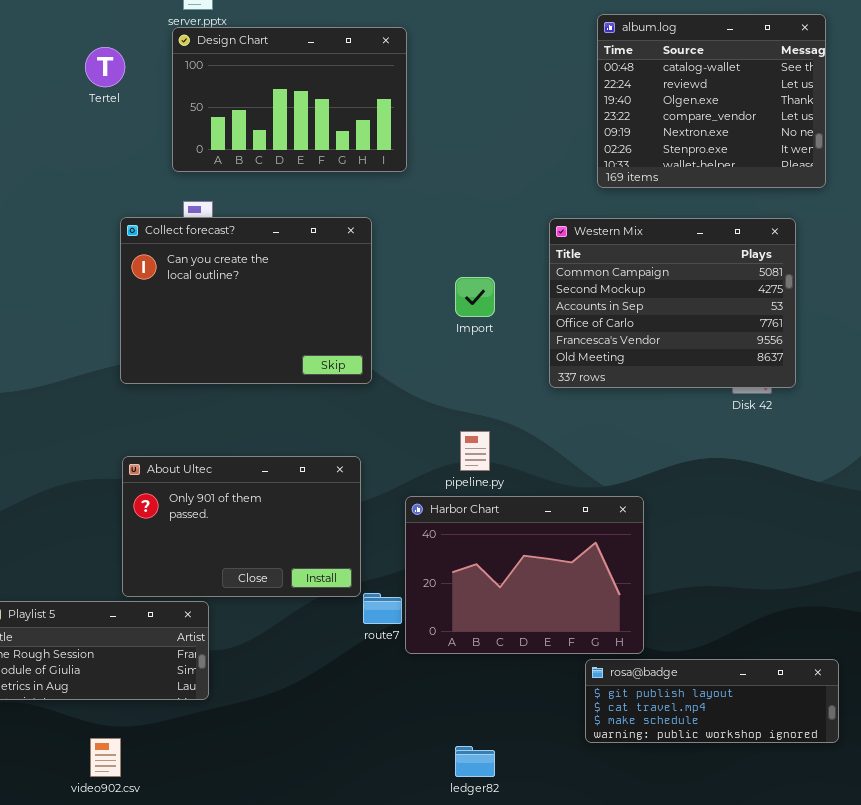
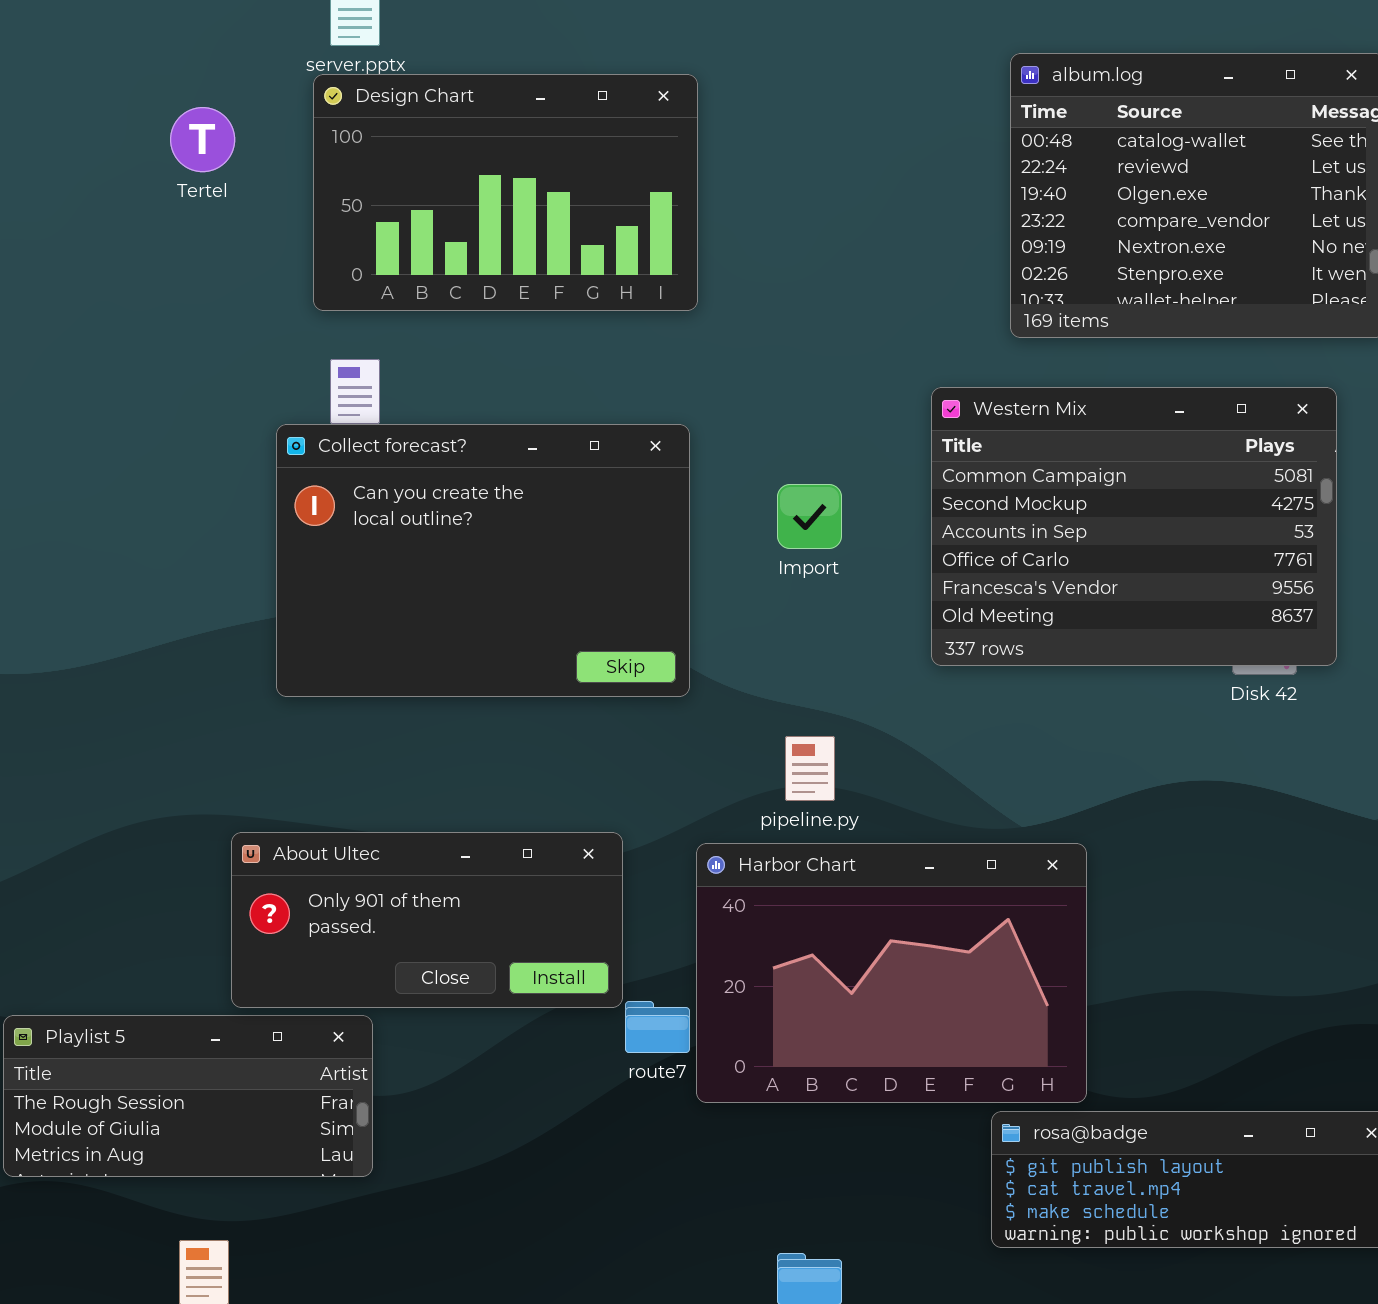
Collect forecast?: [120,217,372,384] -> [276,424,690,697], moved
About Ultec: [122,456,361,597] -> [231,832,623,1008], resized

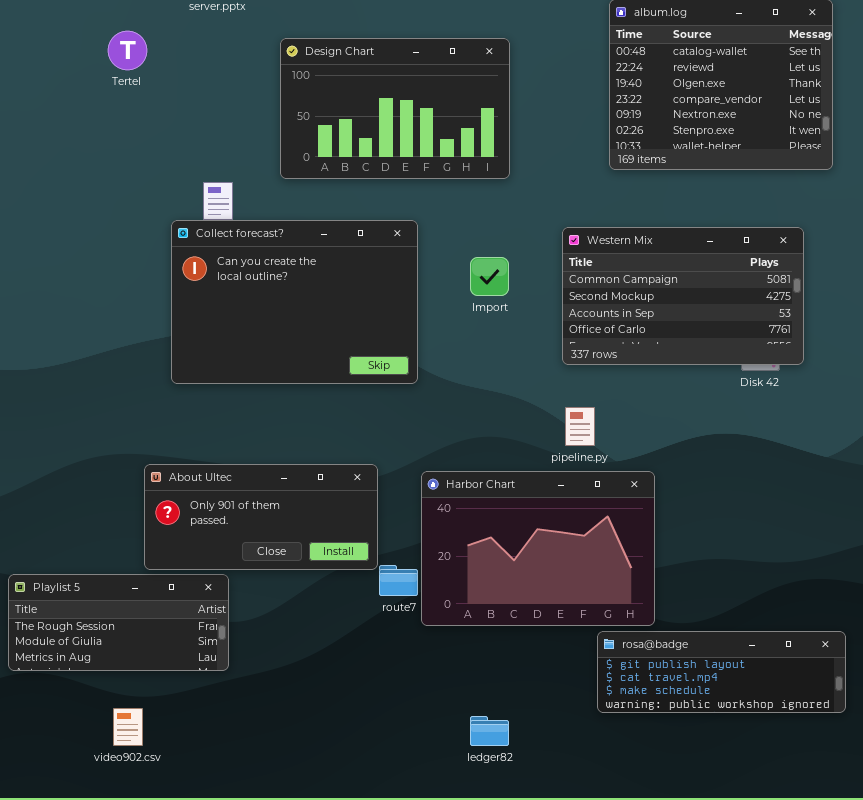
Design Chart: [313,74,698,311] -> [280,38,510,179], moved
Western Mix: [931,387,1337,666] -> [562,227,804,365], resized
pipeline.py: [785,736,835,801] -> [565,407,595,446], moved

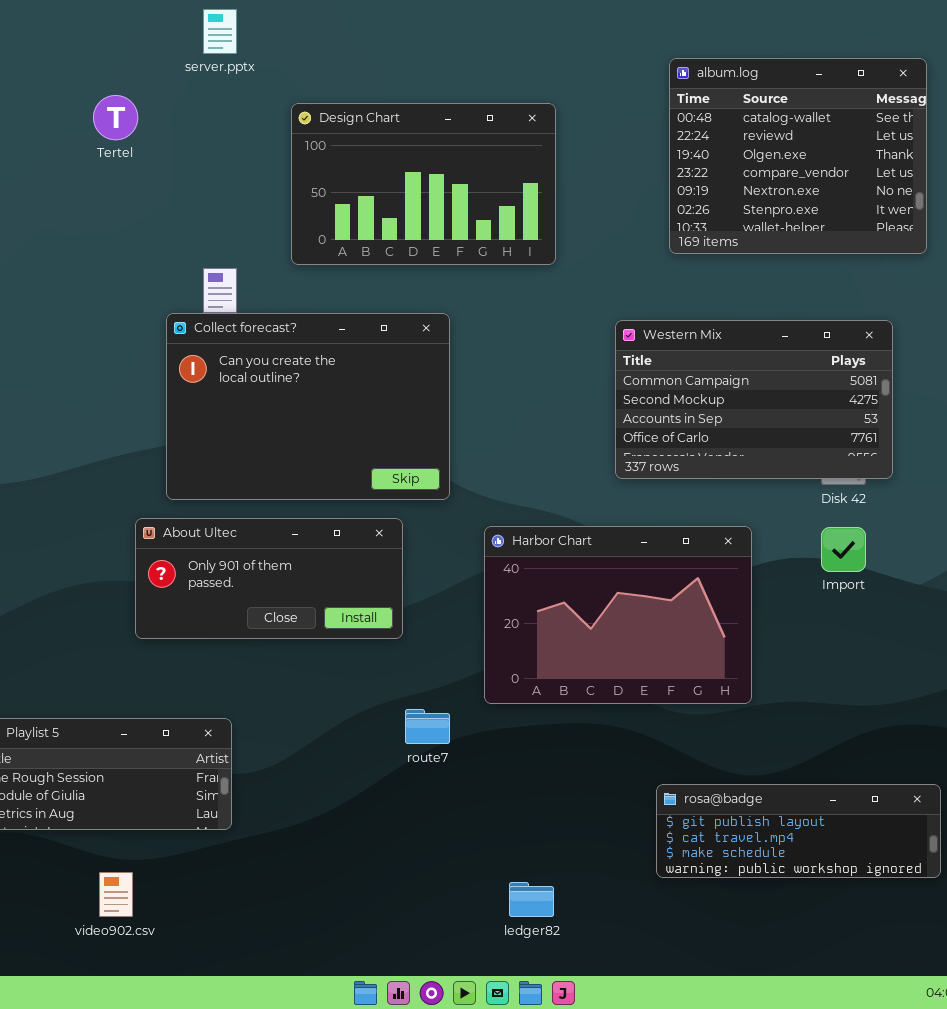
Import: [470,257,509,296] -> [821,527,866,572], moved
About Ultec: [144,464,378,570] -> [135,518,403,639], moved
Harbor Chart: [421,471,655,626] -> [484,526,752,704], moved

